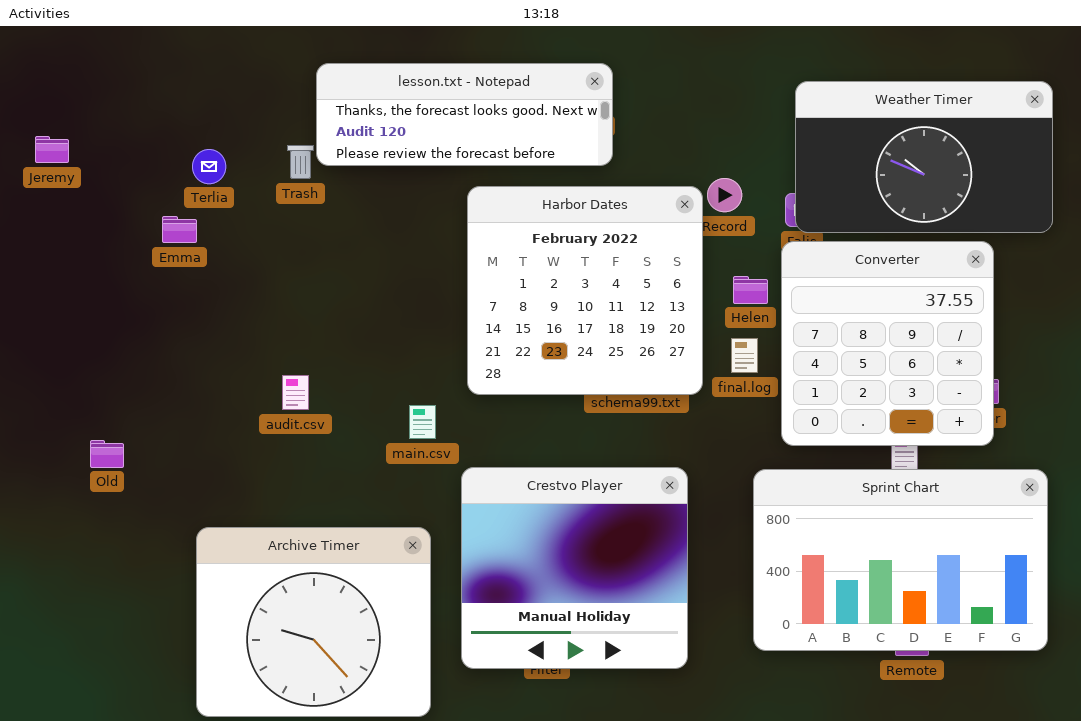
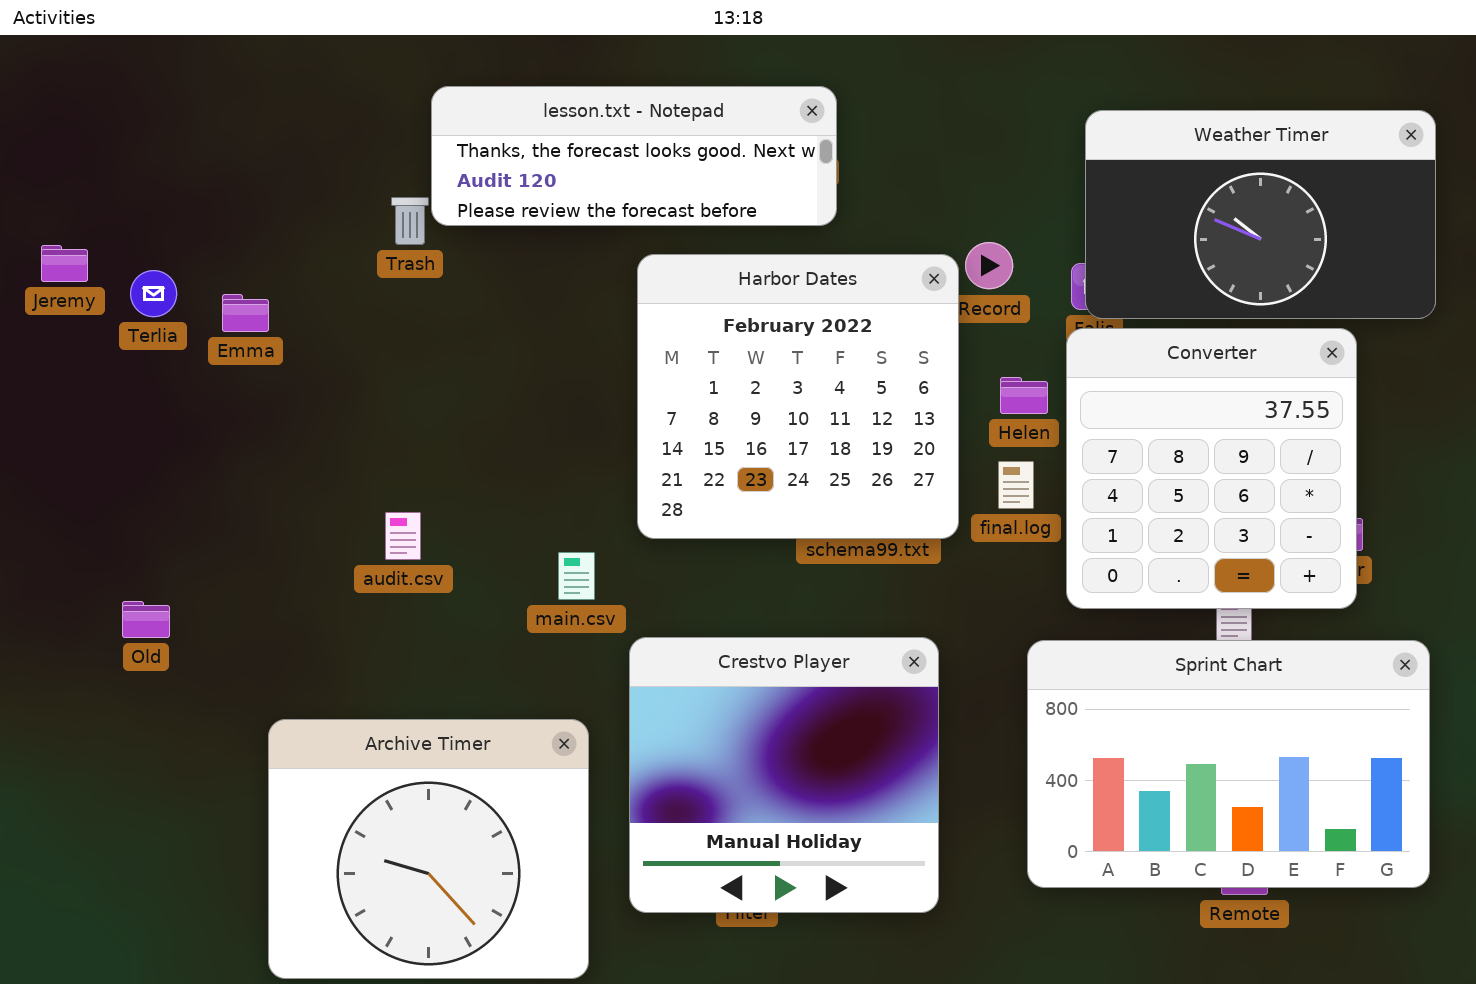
Jeremy: [35,136,69,163] -> [41,245,88,282], moved
Terlia: [192,149,226,184] -> [130,270,177,317], moved

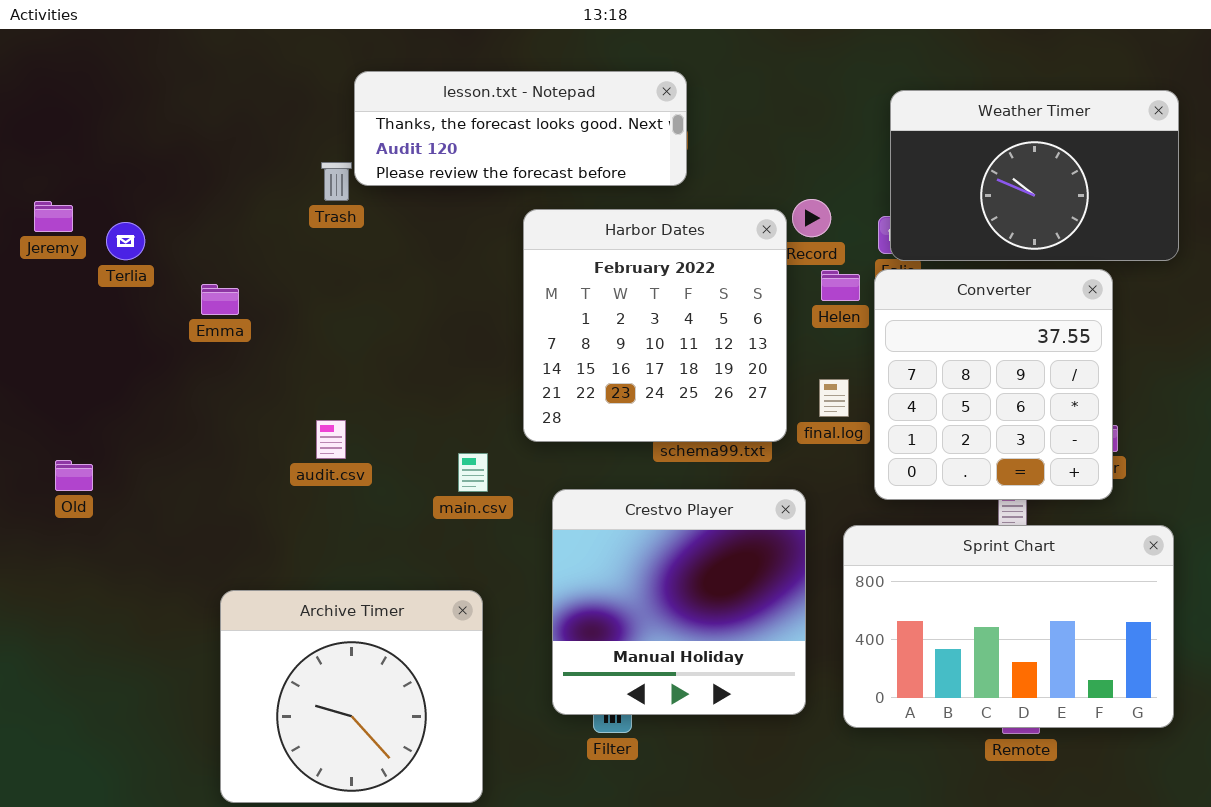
Emma: [222,294,269,332] -> [201,284,239,315], moved
Helen: [1000,377,1048,414] -> [821,270,860,301], moved
Old: [122,601,170,638] -> [55,460,93,491], moved
Crestvo Player: [629,637,939,913] -> [552,489,806,715], moved

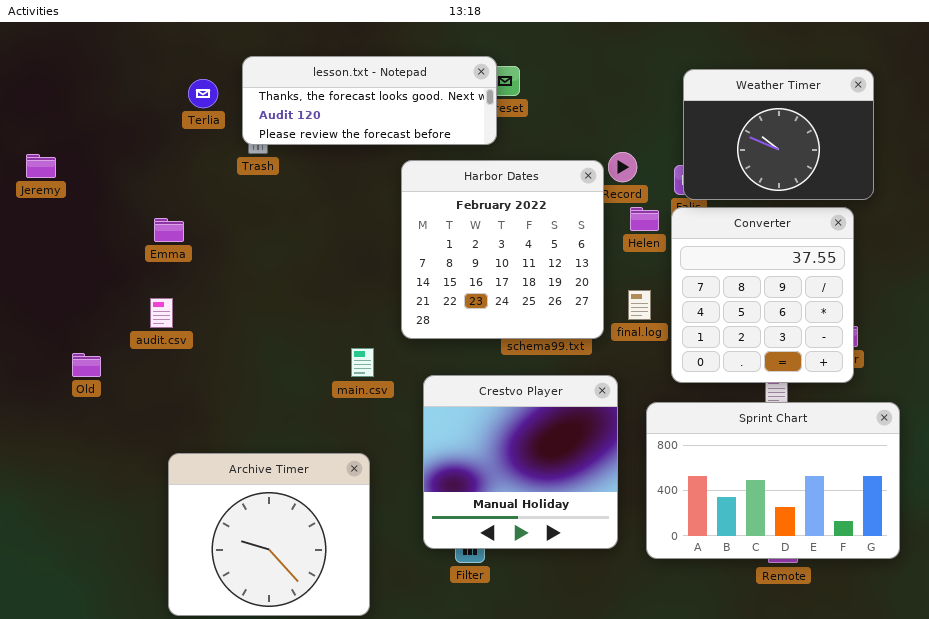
lesson.txt - Notepad: [354,71,687,186] -> [242,56,497,145], moved
Weather Timer: [890,90,1179,261] -> [683,69,874,200], resized
Terlia: [106,222,145,260] -> [188,79,218,108], moved
audit.csv: [316,420,346,459] -> [150,298,173,328], moved
Old: [55,460,93,491] -> [72,353,101,377], moved

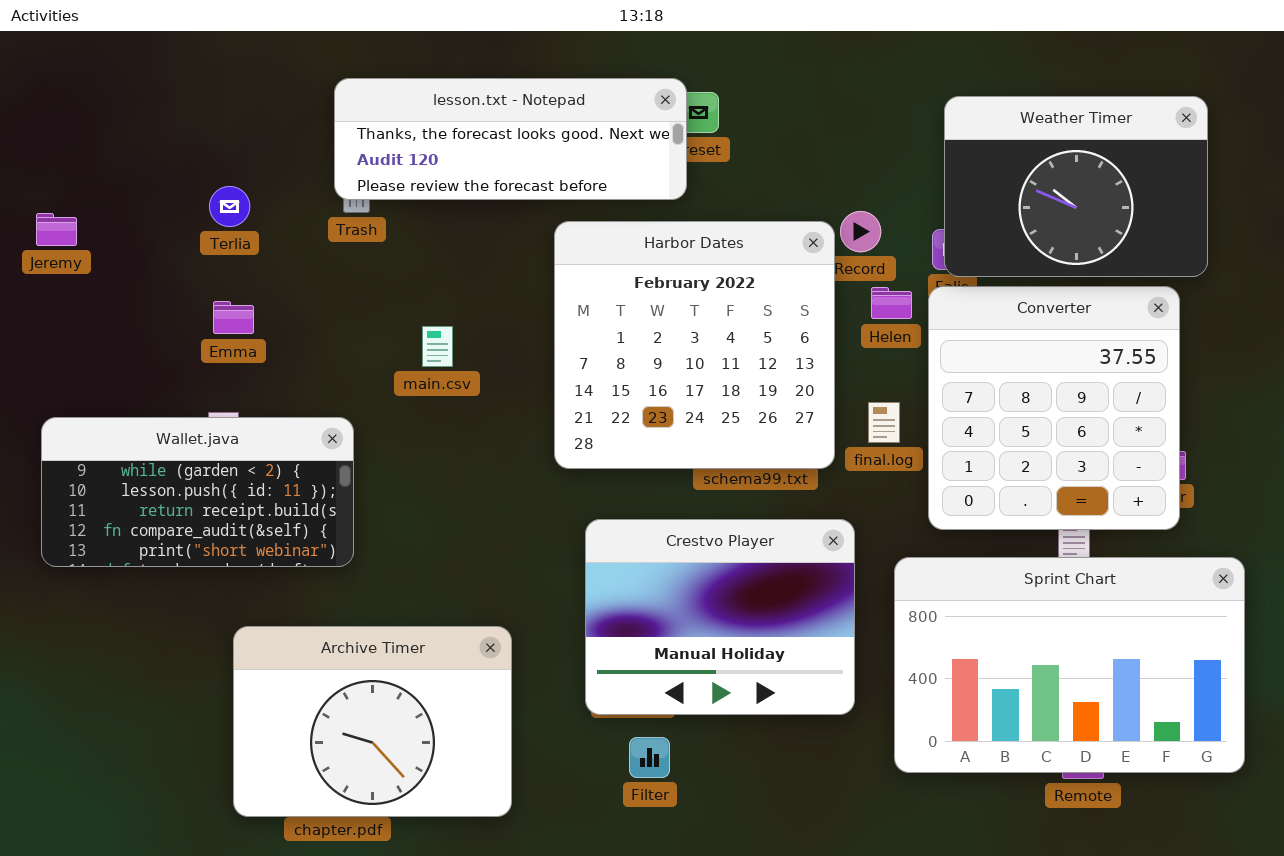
Terlia: [188,79,218,108] -> [209,186,250,227], moved
Wallet.java: none -> [41,417,354,567], opened
main.csv: [351,348,374,377] -> [422,326,453,367], moved
Crestvo Player: [423,375,618,549] -> [585,519,855,715], resized
Archive Timer: [168,453,370,616] -> [233,626,512,817], resized

